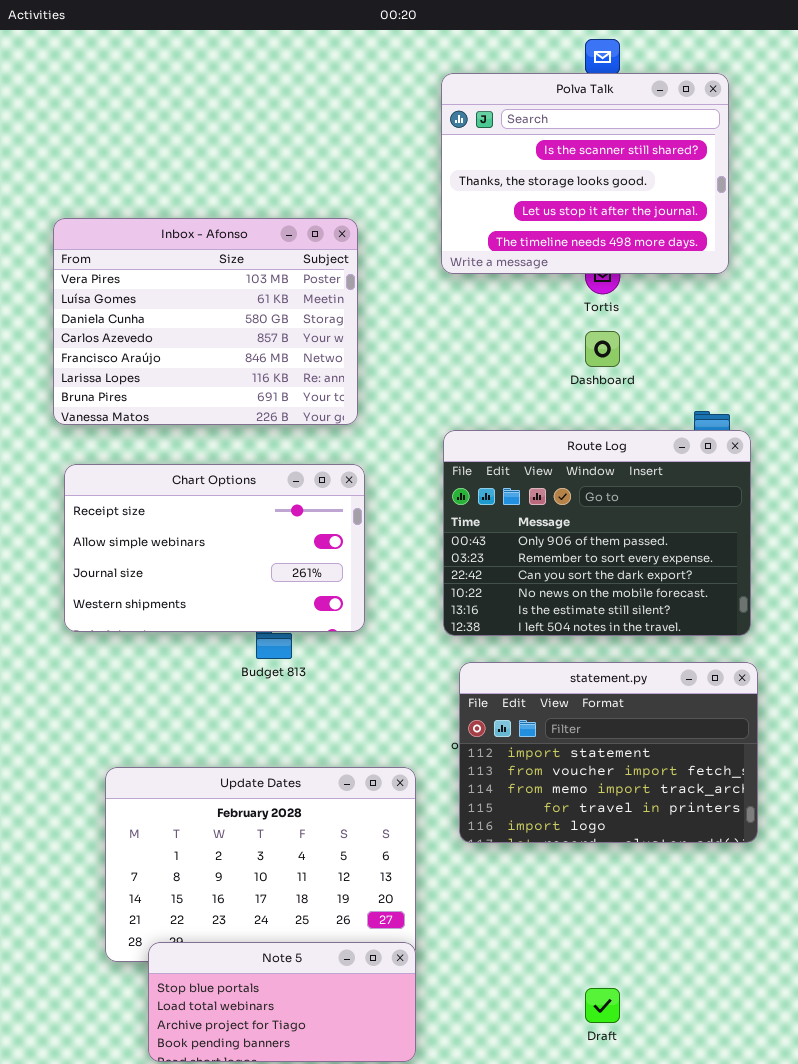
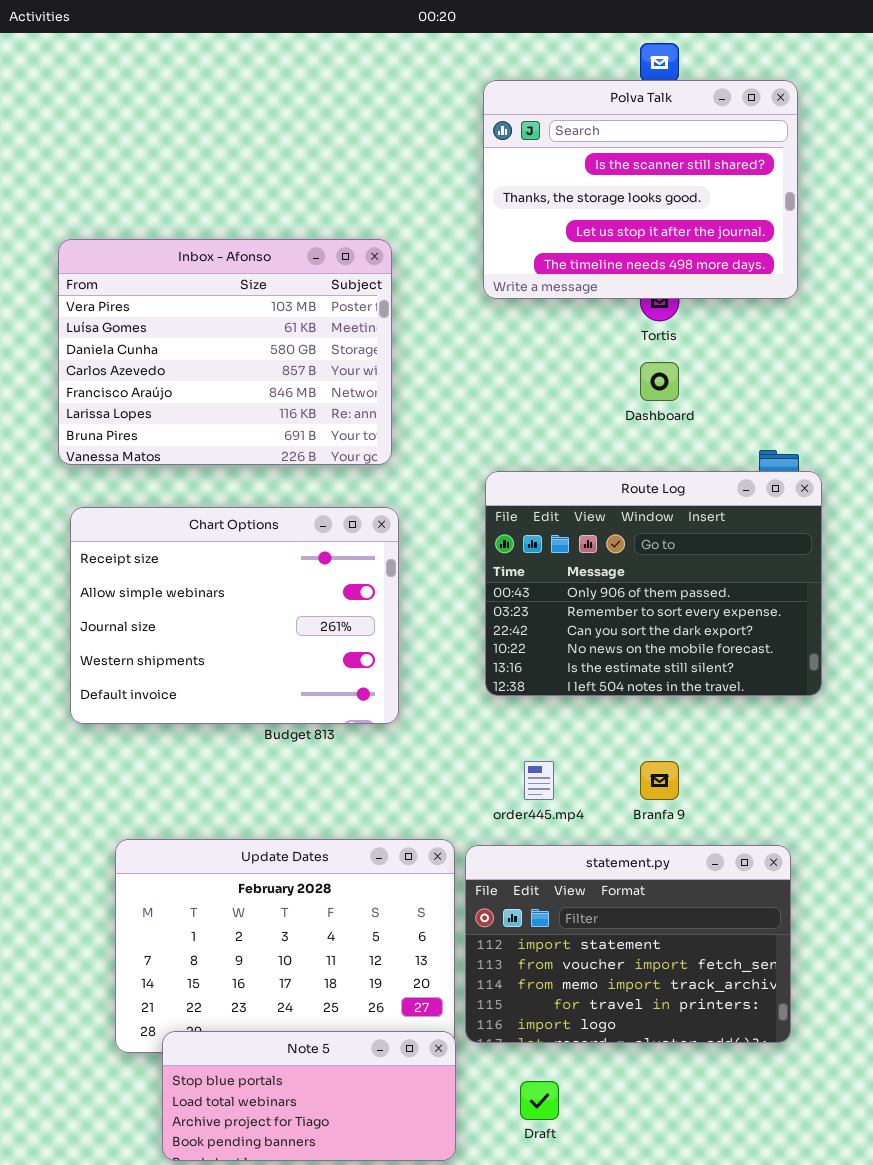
Chart Options: [64,464,365,632] -> [70,507,399,724], resized
statement.py: [459,662,758,843] -> [465,845,791,1043], moved
Draft: [585,988,620,1023] -> [520,1081,559,1120], moved

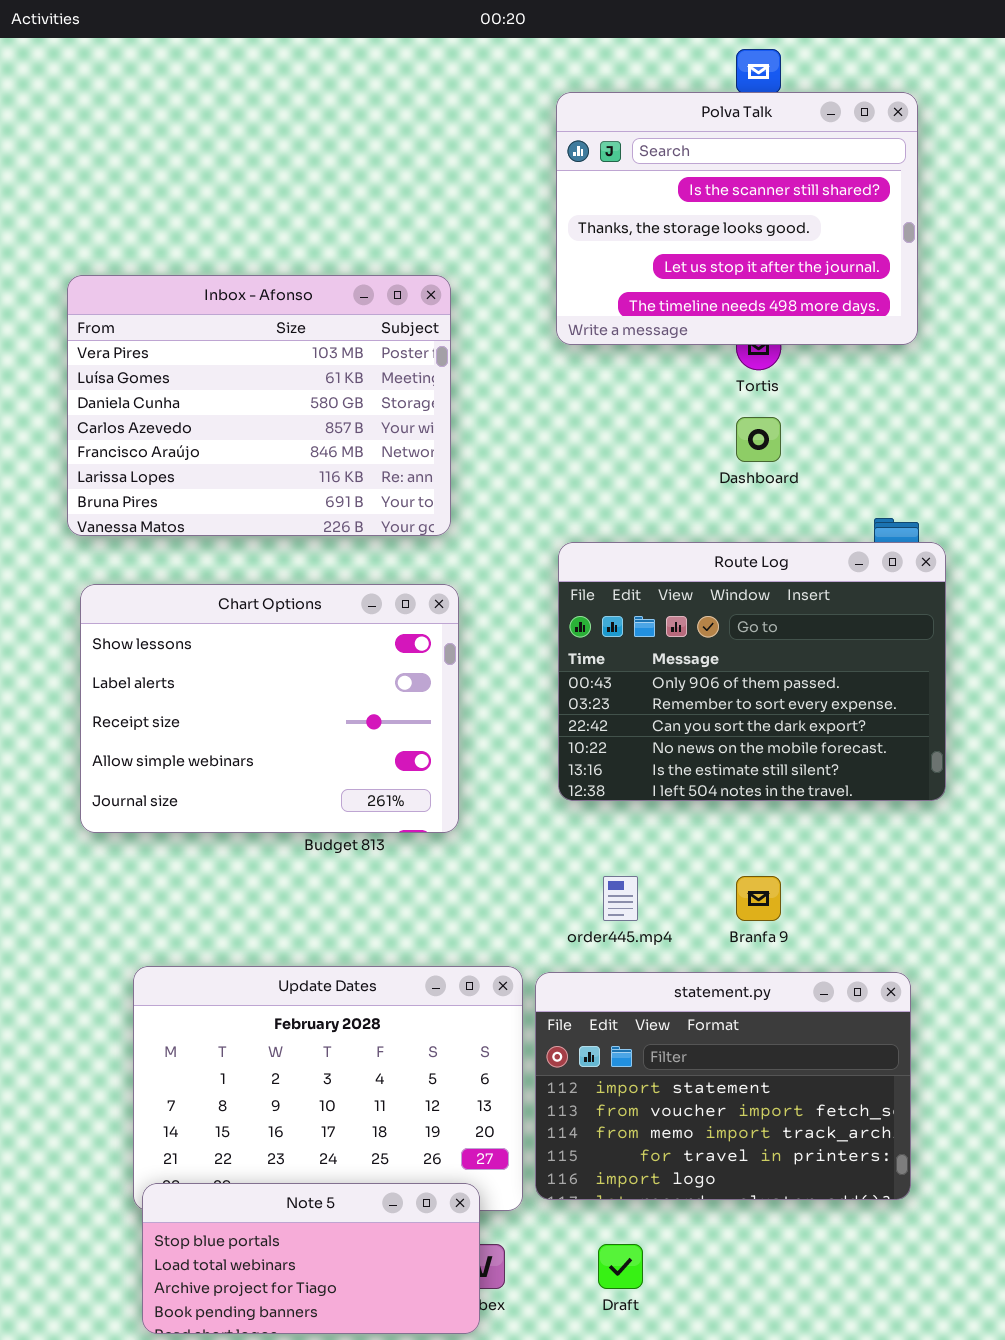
Chart Options: [70,507,399,724] -> [80,584,459,833], scrolled up 2 rows
Note 5: [162,1031,456,1161] -> [142,1183,480,1334], moved

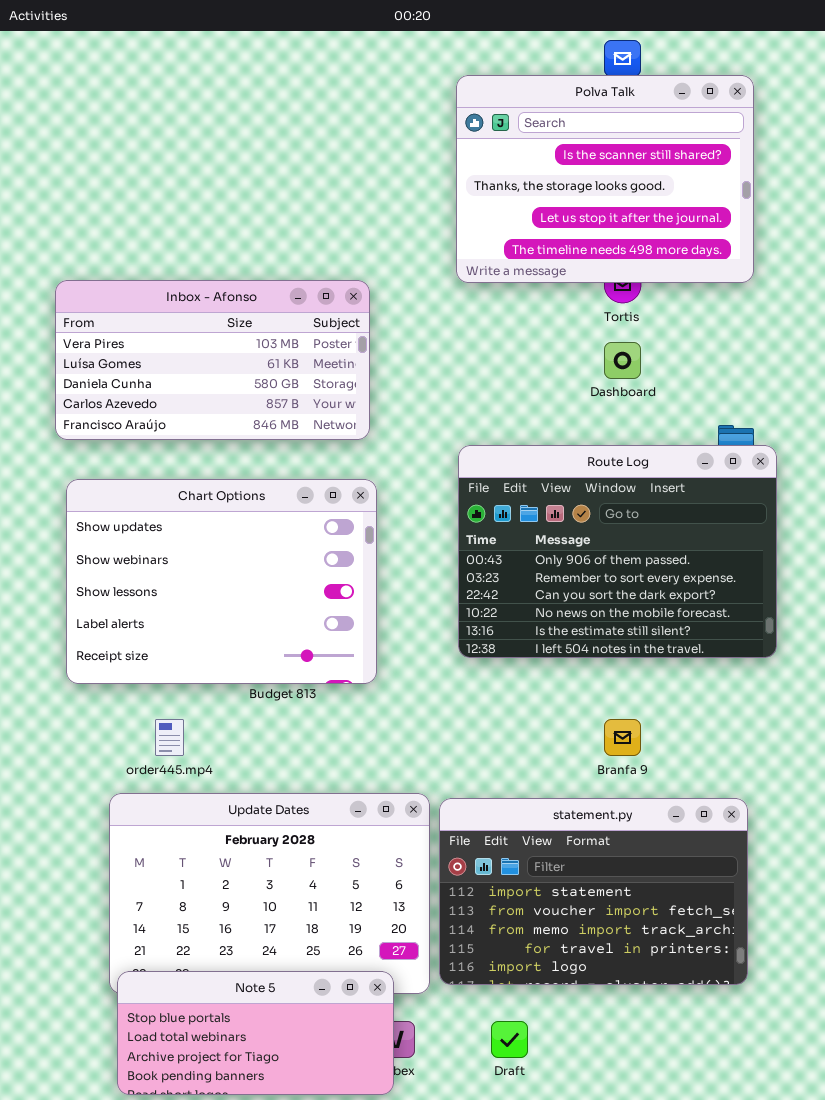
Inbox - Afonso: [67,275,451,536] -> [55,280,370,440], resized
Chart Options: [80,584,459,833] -> [66,479,377,684], scrolled up 2 rows
order445.mp4: [603,876,638,921] -> [155,719,184,756], moved

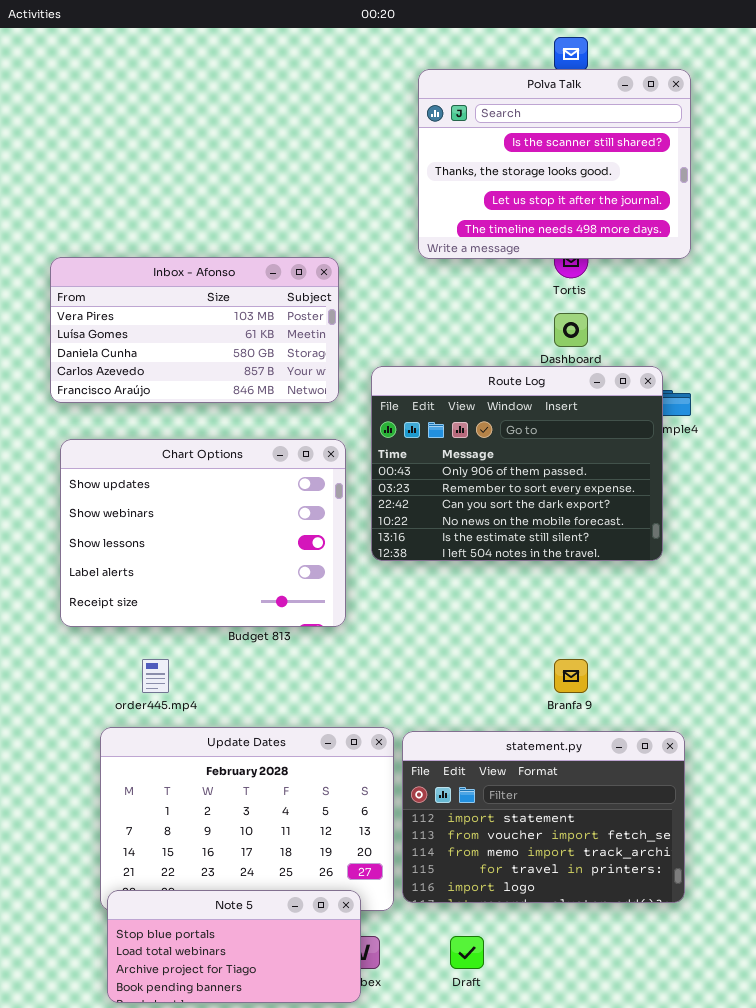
Route Log: [458,445,777,658] -> [371,366,663,561], moved

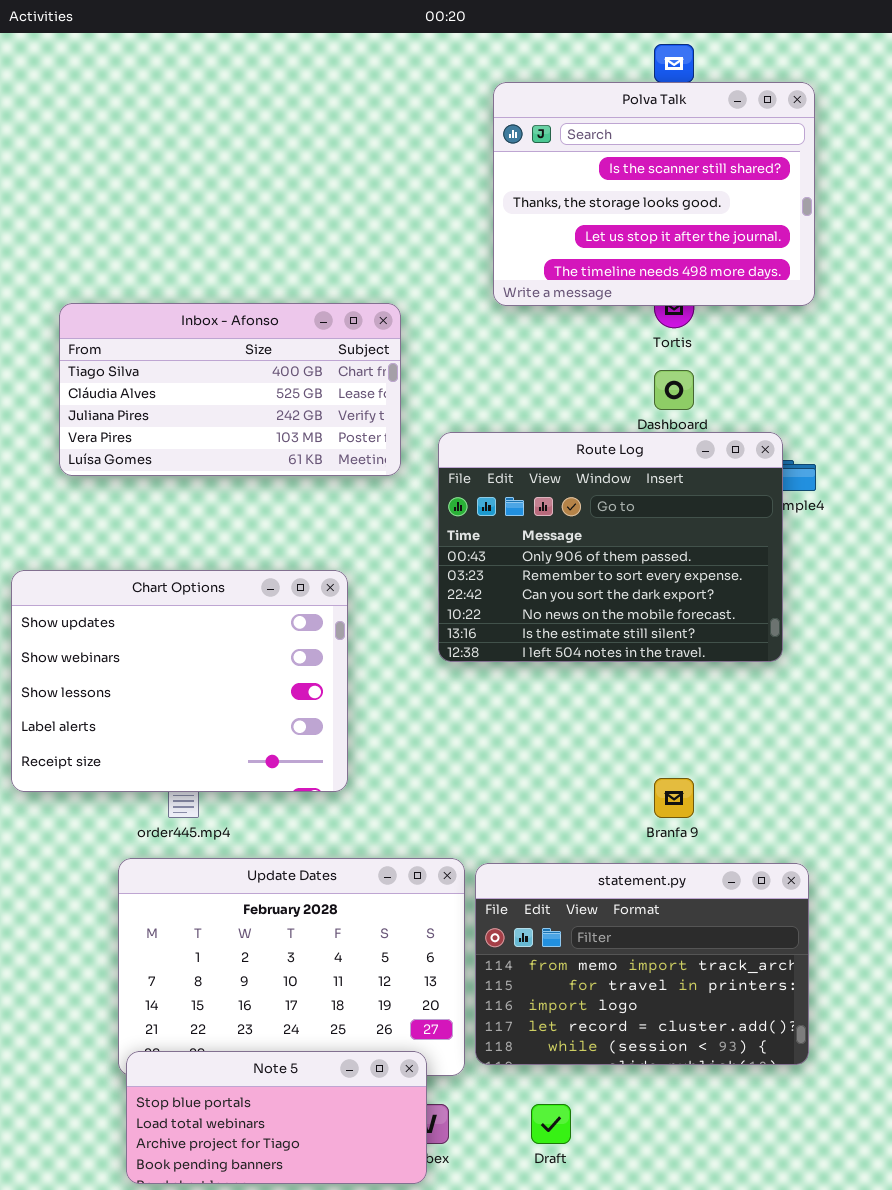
Inbox - Afonso: [50,257,339,403] -> [59,303,401,476], scrolled up 3 rows
Chart Options: [60,439,346,627] -> [11,570,348,792], moved
statement.py: [402,731,685,903] -> [475,863,809,1065], scrolled down 2 rows

